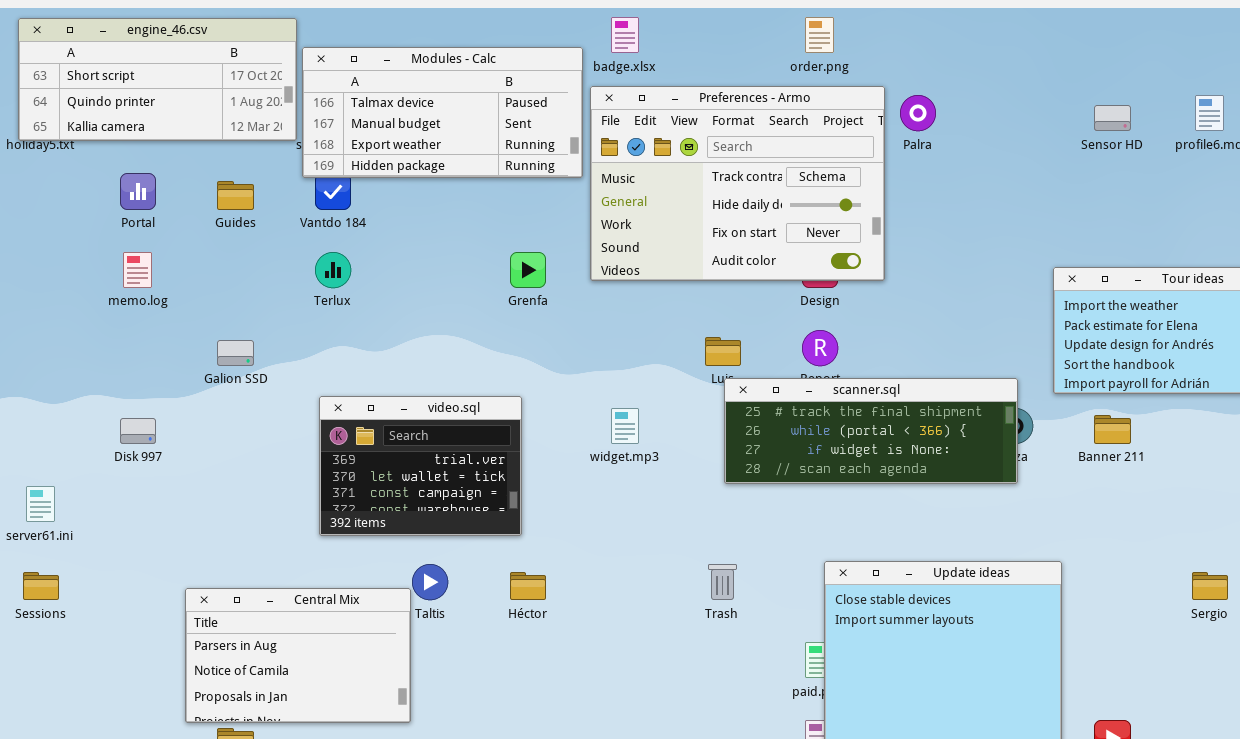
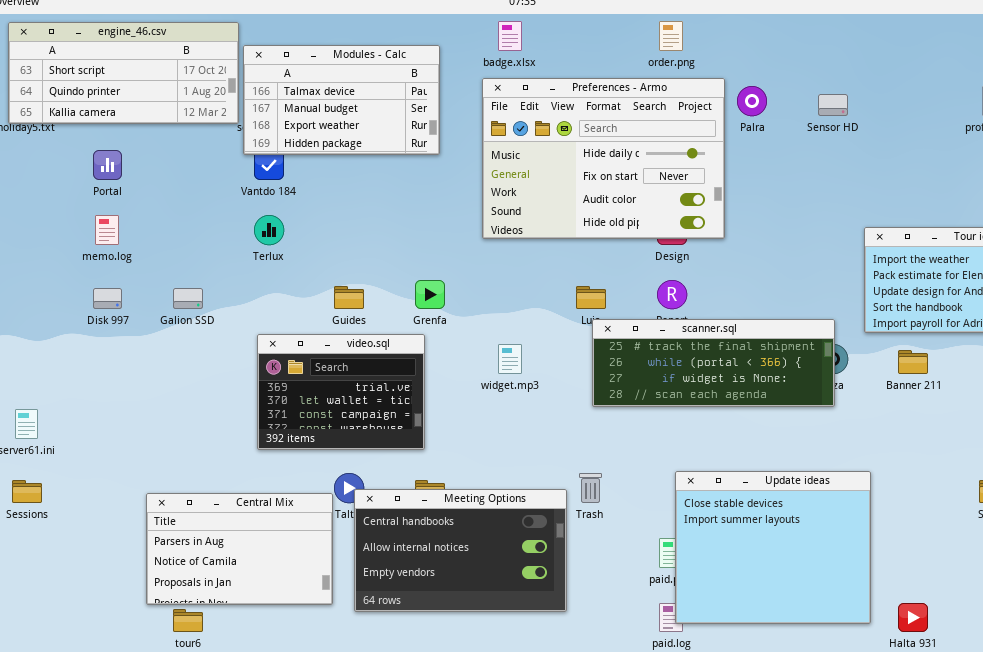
Modules - Calc: [302,47,583,178] -> [243,45,440,155], resized
Preferences - Armo: [590,86,885,281] -> [482,78,725,239], scrolled down 1 row
Sensor HD: [1094,105,1131,131] -> [818,94,848,116], moved
Guides: [217,181,254,210] -> [334,286,364,309], moved
Grenfa: [510,252,546,288] -> [415,280,445,309], moved
Disk 997: [120,418,156,444] -> [93,288,122,309], moved
Meeting Options: none -> [354,489,567,612], opened

